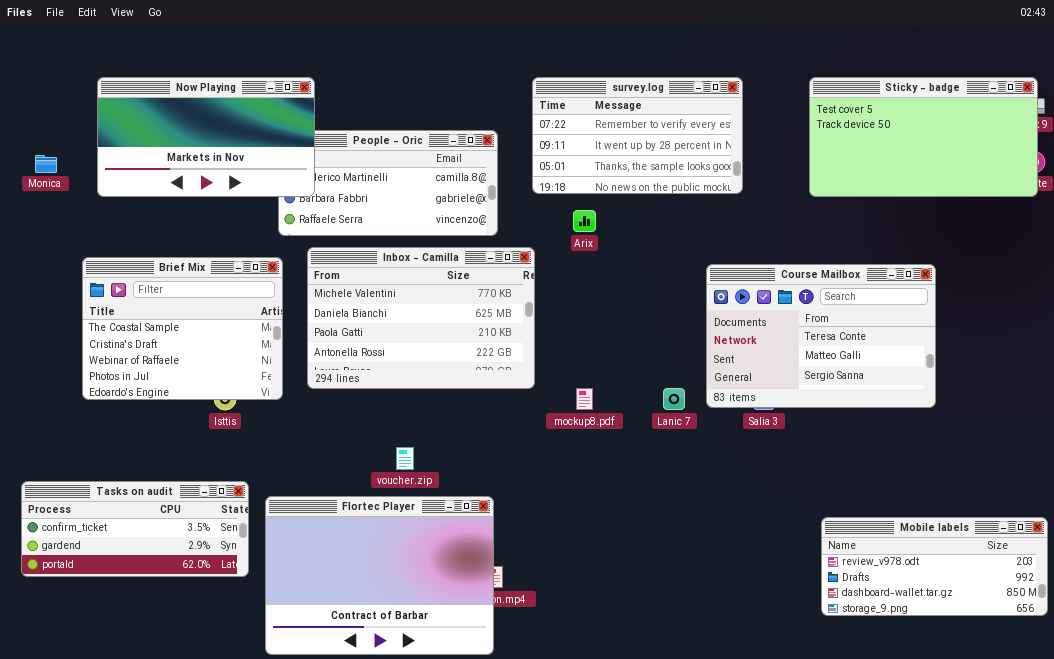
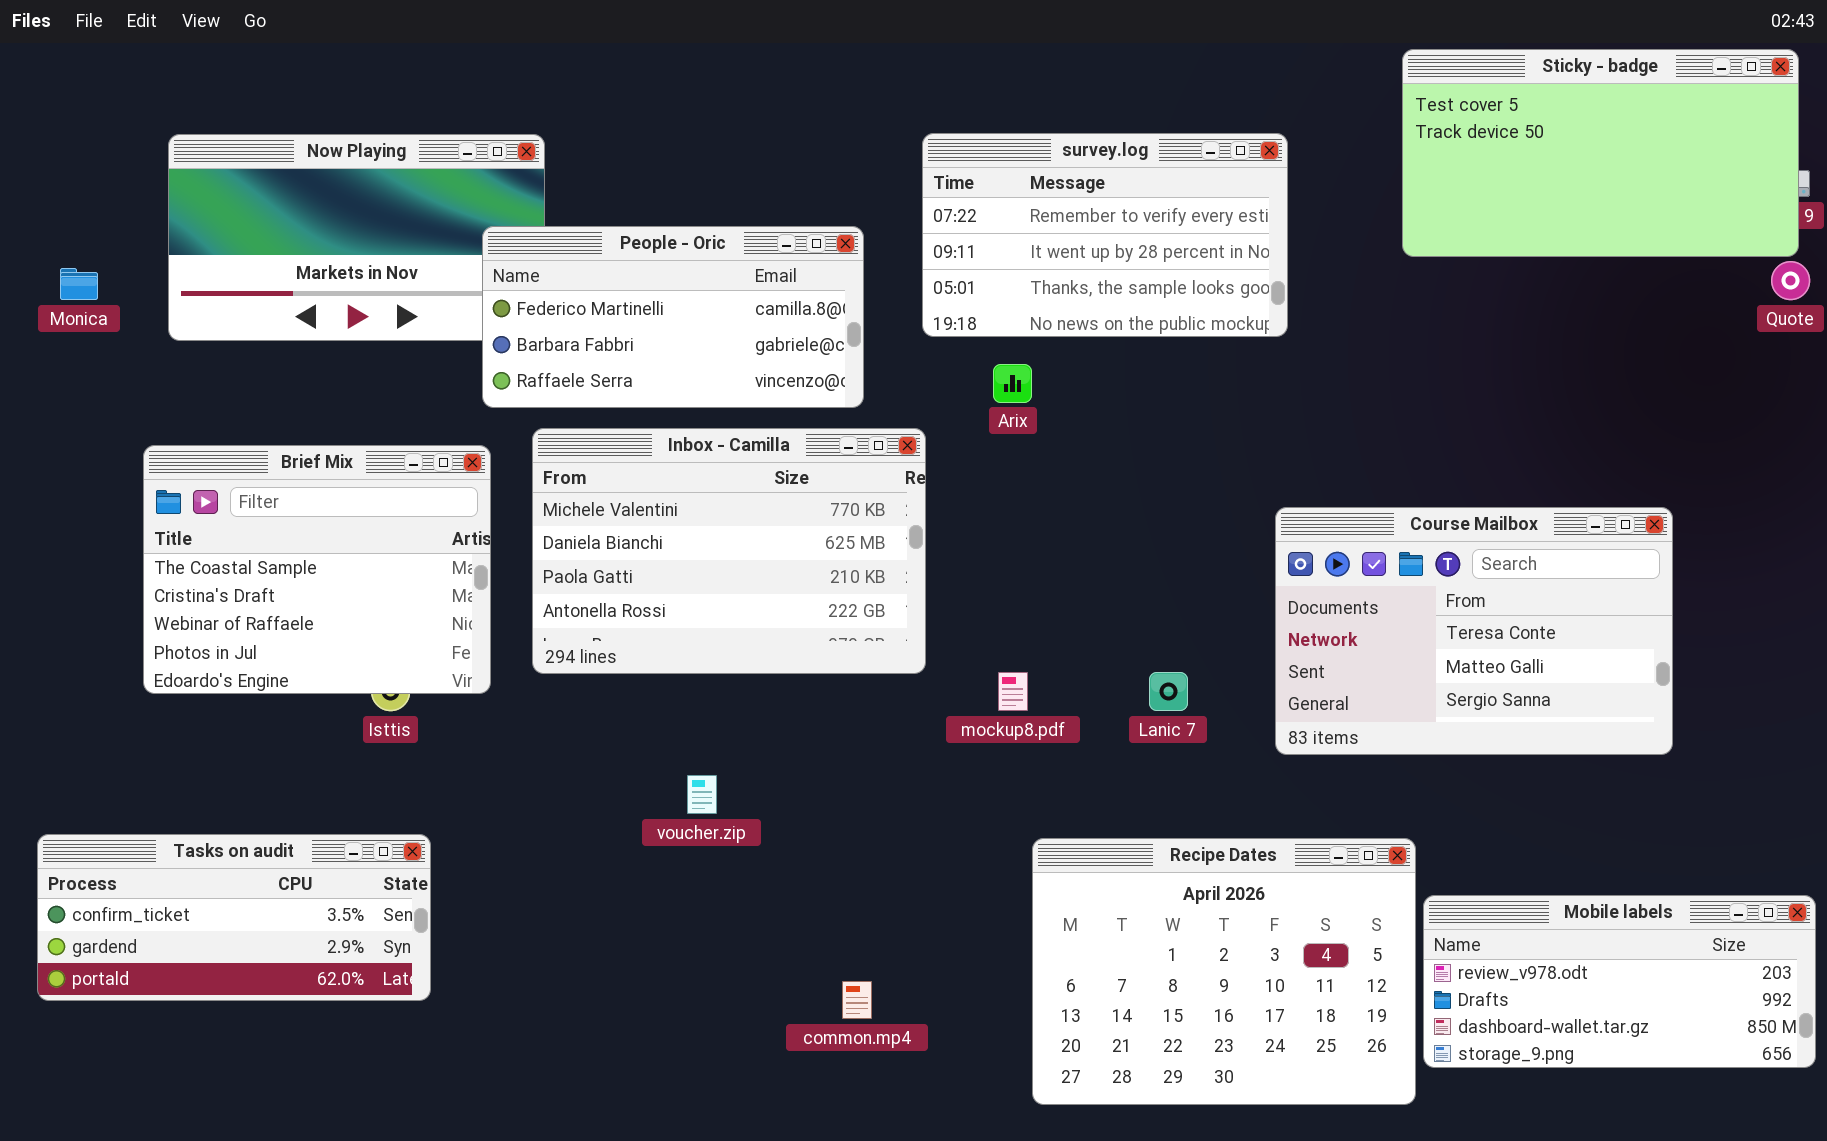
Sticky - badge: [809,77,1038,197] -> [1402,49,1799,257], moved
People - Oric: [278,130,498,236] -> [482,226,864,408], raised
Course Mailbox: [706,264,936,408] -> [1275,507,1673,755], moved
Recipe Dates: none -> [1032,838,1416,1105], opened
Flortec Player: [265,496,494,655] -> none, closed

